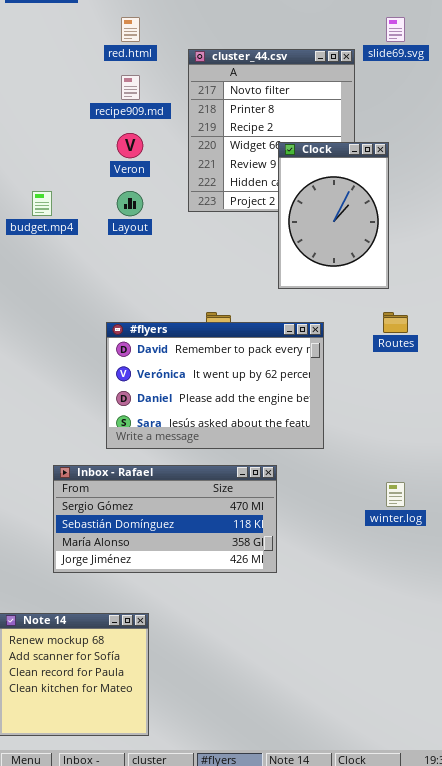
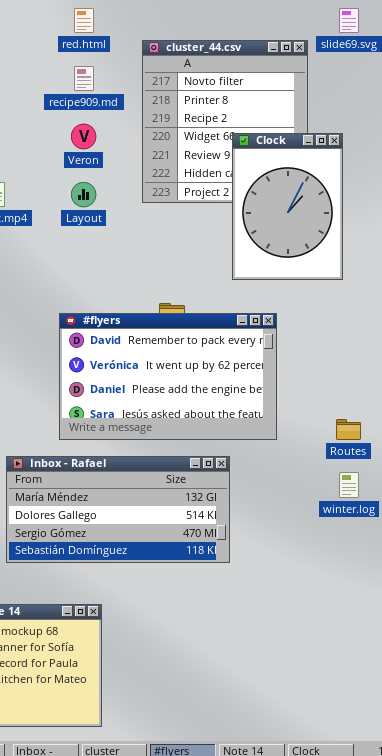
Routes: [383,312,408,333] -> [336,419,361,440], moved
Inbox - Rafael: [53,465,277,573] -> [6,456,230,563], scrolled up 2 rows

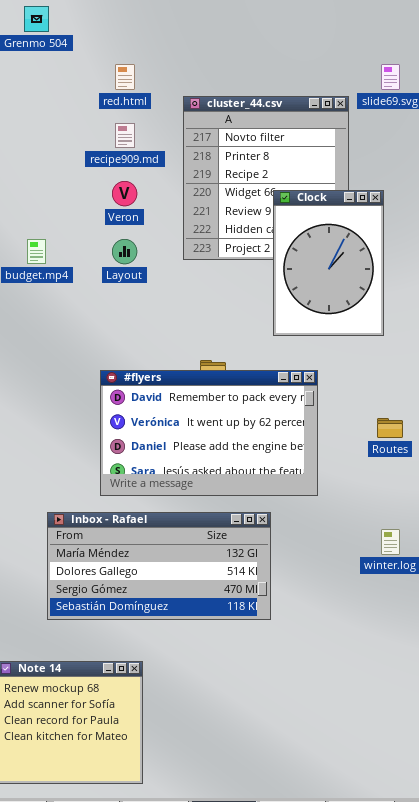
Routes: [336,419,361,440] -> [377,418,403,438], moved

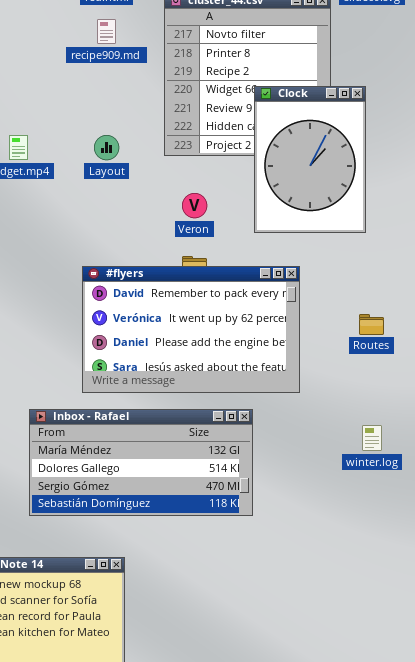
Veron: [112,181,137,206] -> [182,193,207,218], moved

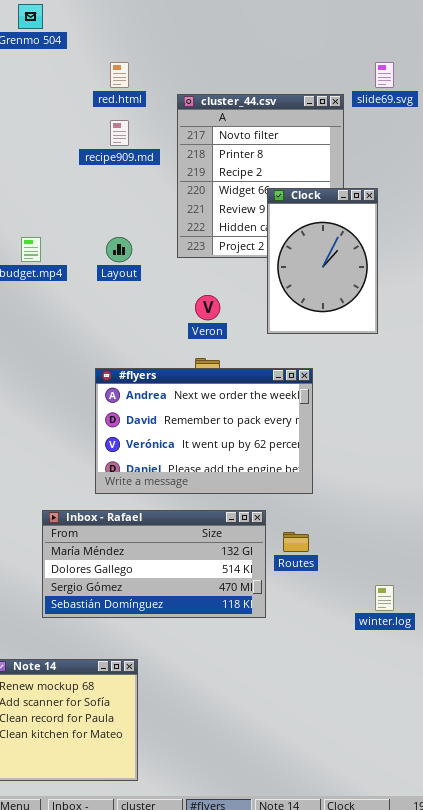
#flyers: [82,266,300,393] -> [95,368,313,494], scrolled up 1 row
Routes: [359,314,384,335] -> [283,532,309,552], moved
winter.log: [362,425,382,451] -> [375,585,394,611], moved

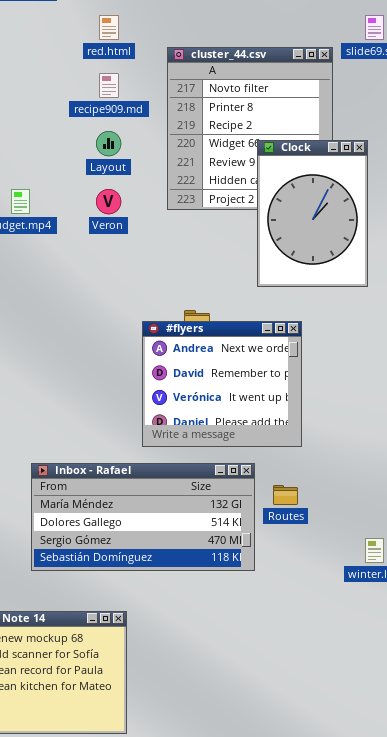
Layout: [106,237,132,262] -> [96,131,121,156], moved
Veron: [195,295,220,320] -> [96,189,121,214], moved
#flyers: [95,368,313,494] -> [142,321,302,447], resized

